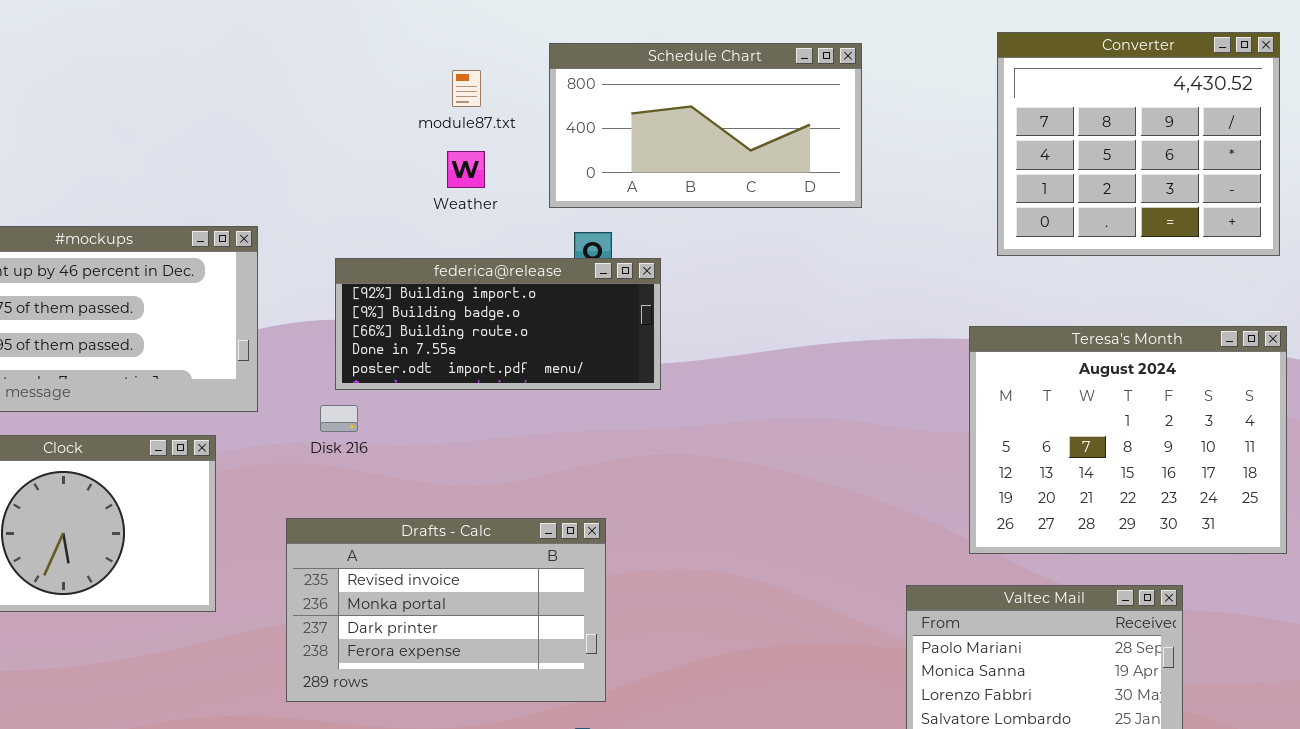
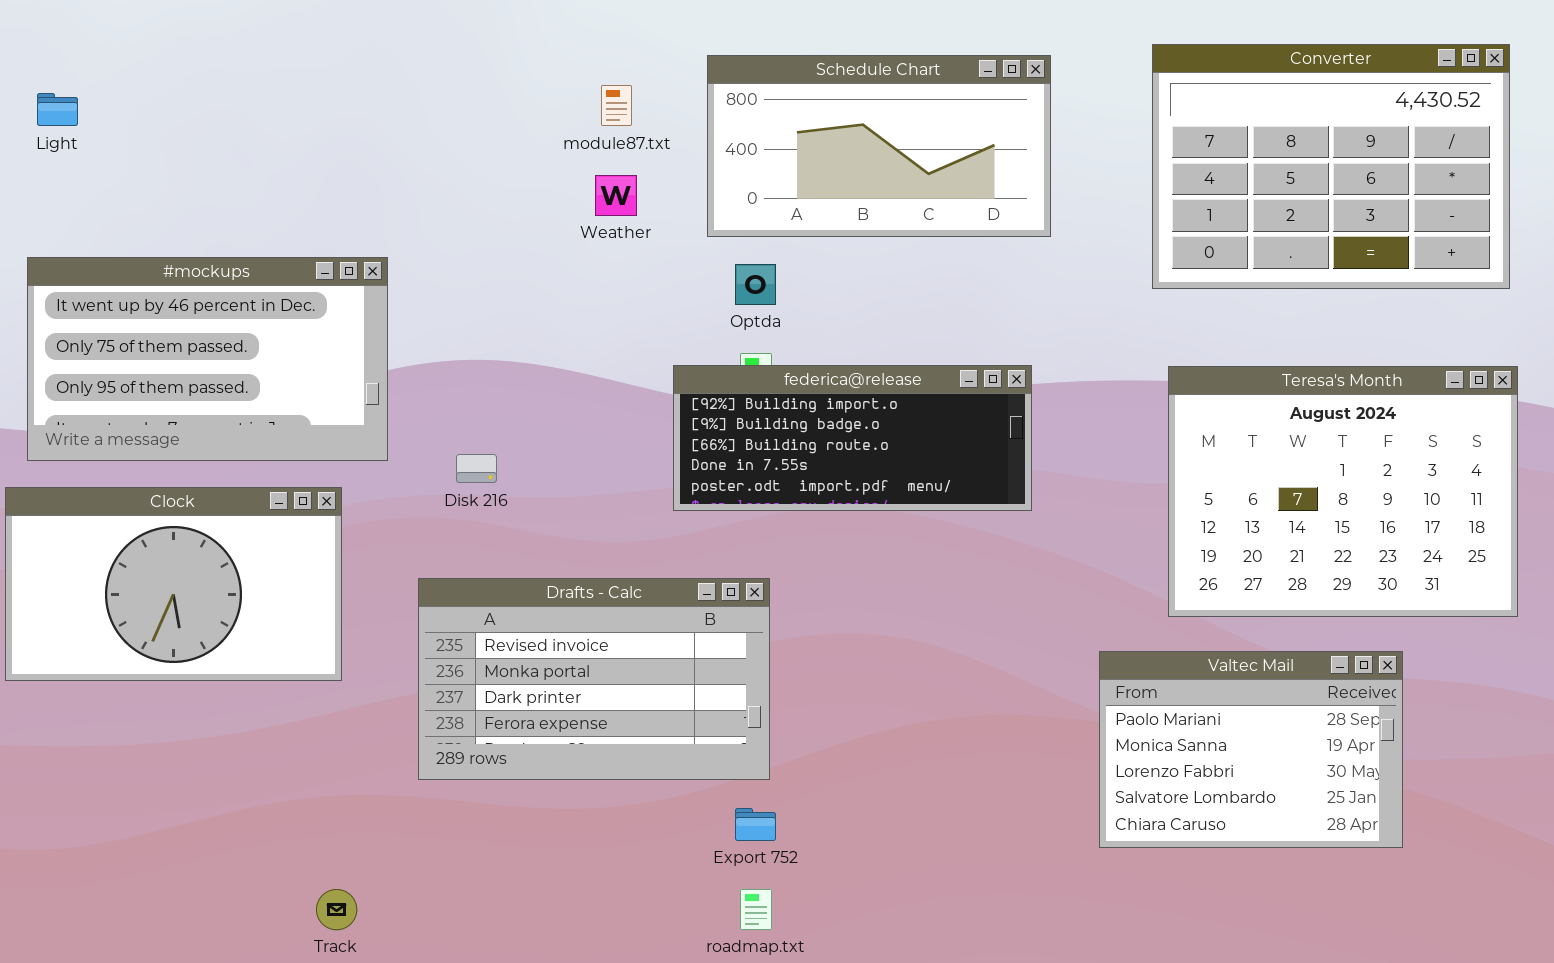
Converter: [997,32,1280,256] -> [1152,44,1510,289], resized
federica@release: [335,258,661,390] -> [673,365,1032,511], moved

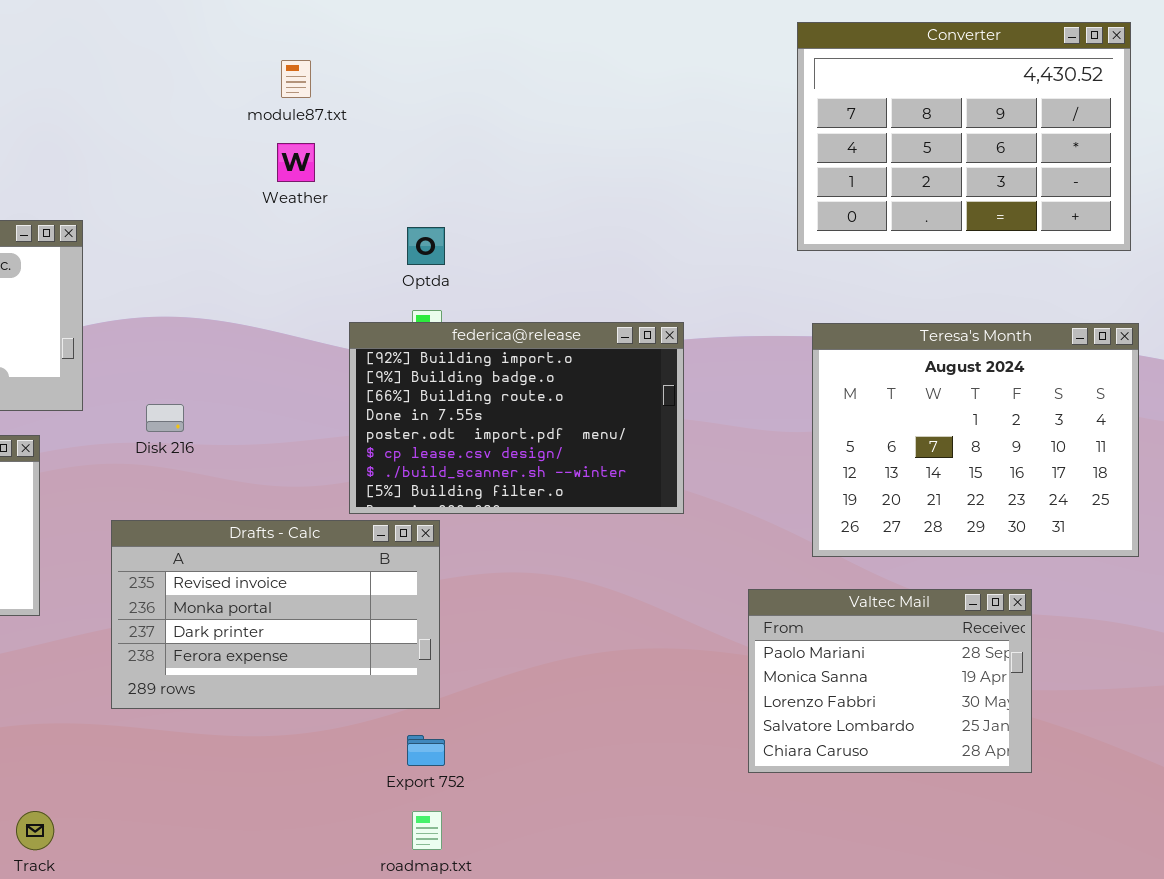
Schedule Chart: [707,55,1051,237] -> none, closed
federica@release: [673,365,1032,511] -> [349,322,684,514], resized

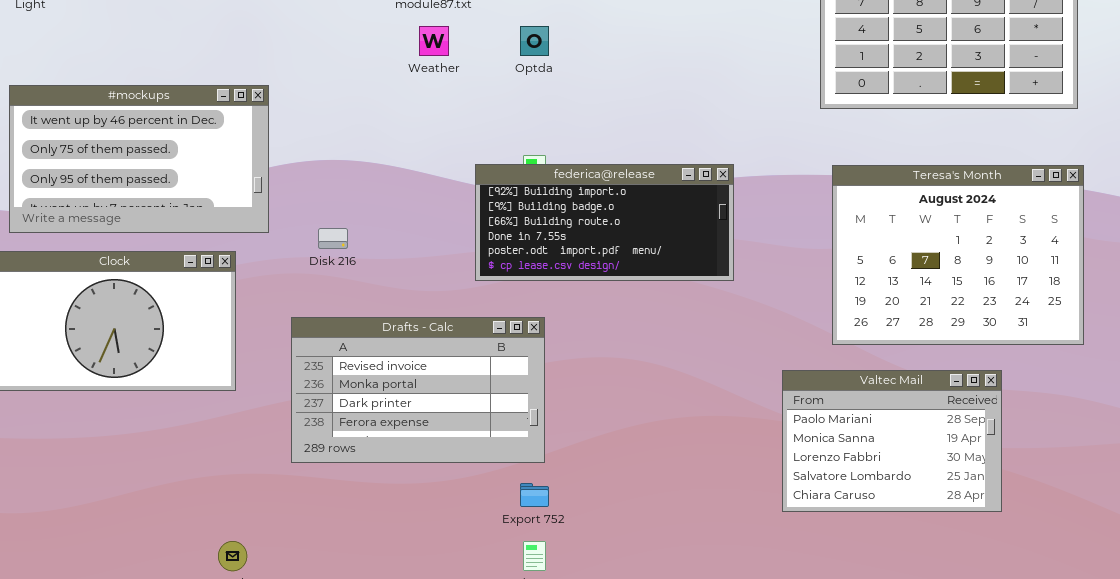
Optda: [407,227,445,265] -> [520,26,549,56], moved
federica@release: [349,322,684,514] -> [475,164,734,281], resized

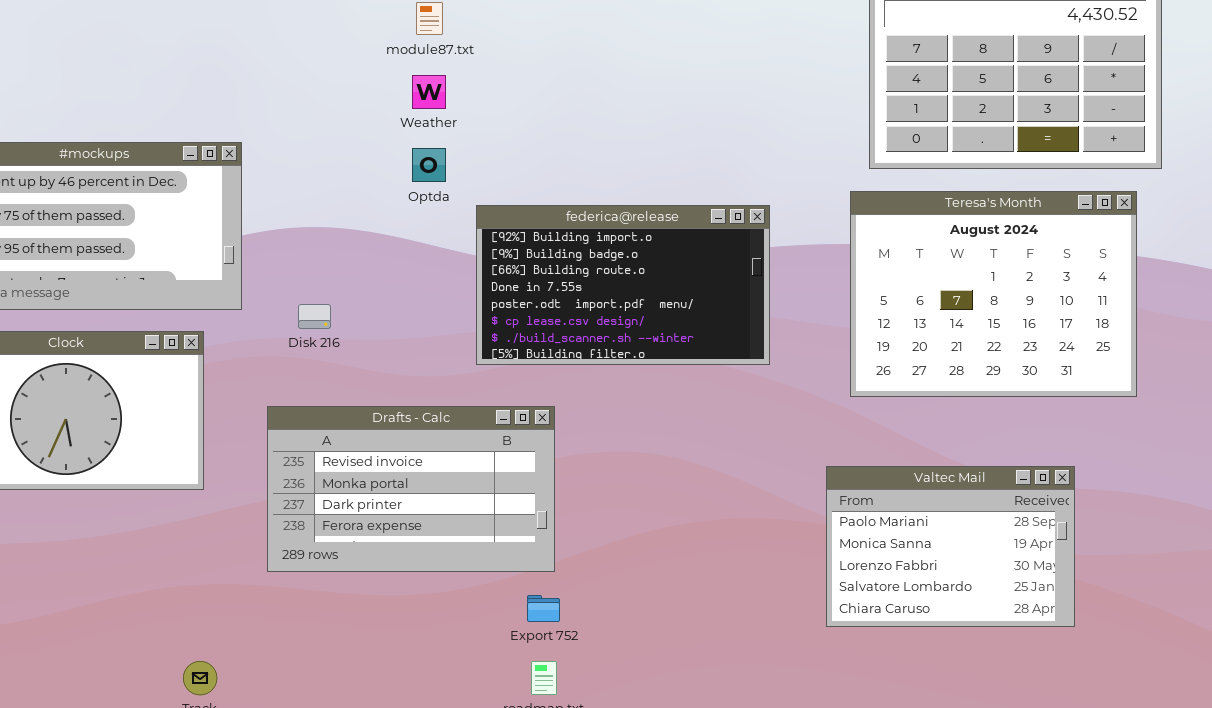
Optda: [520,26,549,56] -> [412,148,446,182], moved
federica@release: [475,164,734,281] -> [476,205,770,365], resized
Teresa's Month: [832,165,1084,345] -> [850,191,1137,397], moved

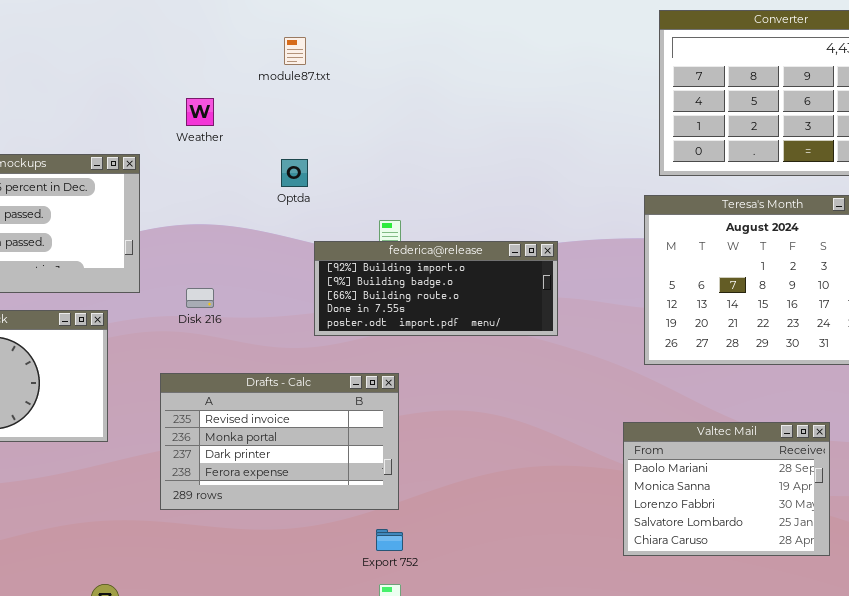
Weather: [412,75,446,109] -> [186,98,214,126], moved
federica@release: [476,205,770,365] -> [314,241,558,336], moved, resized

